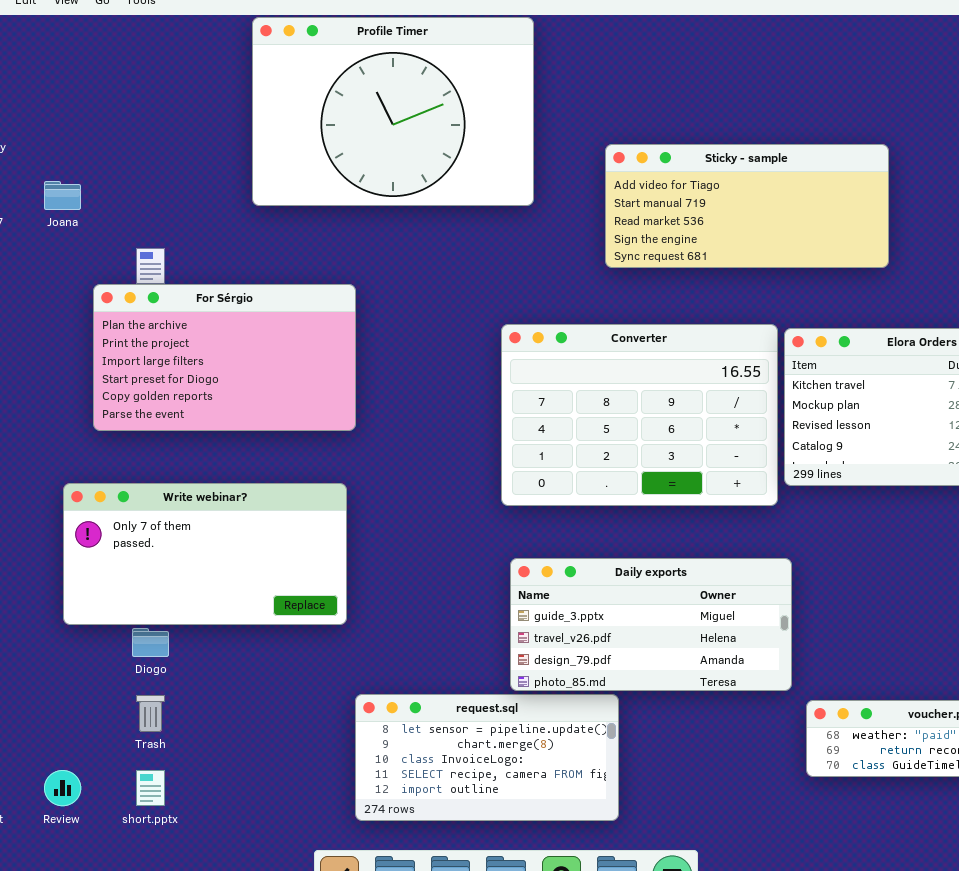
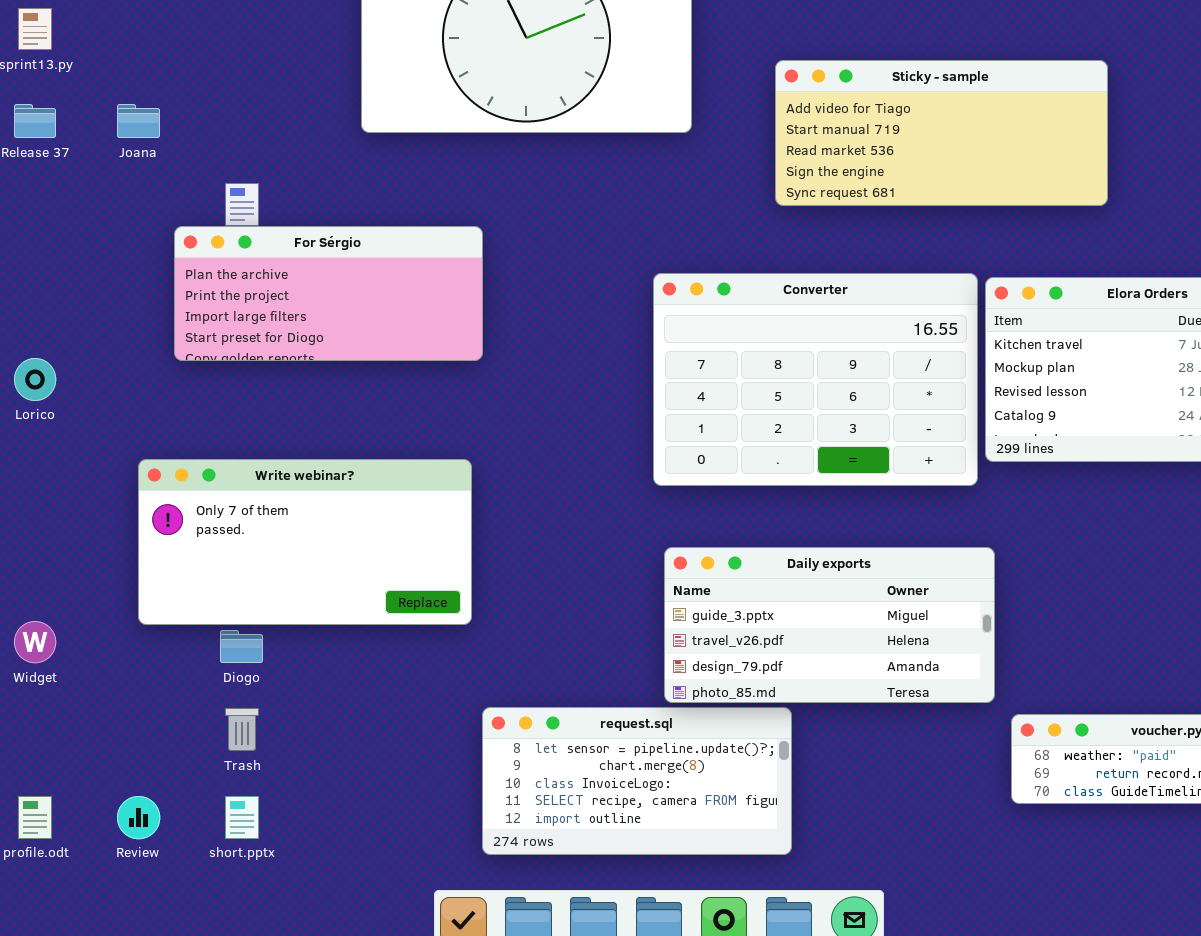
For Sérgio: [93,284,356,431] -> [174,226,483,361], resized

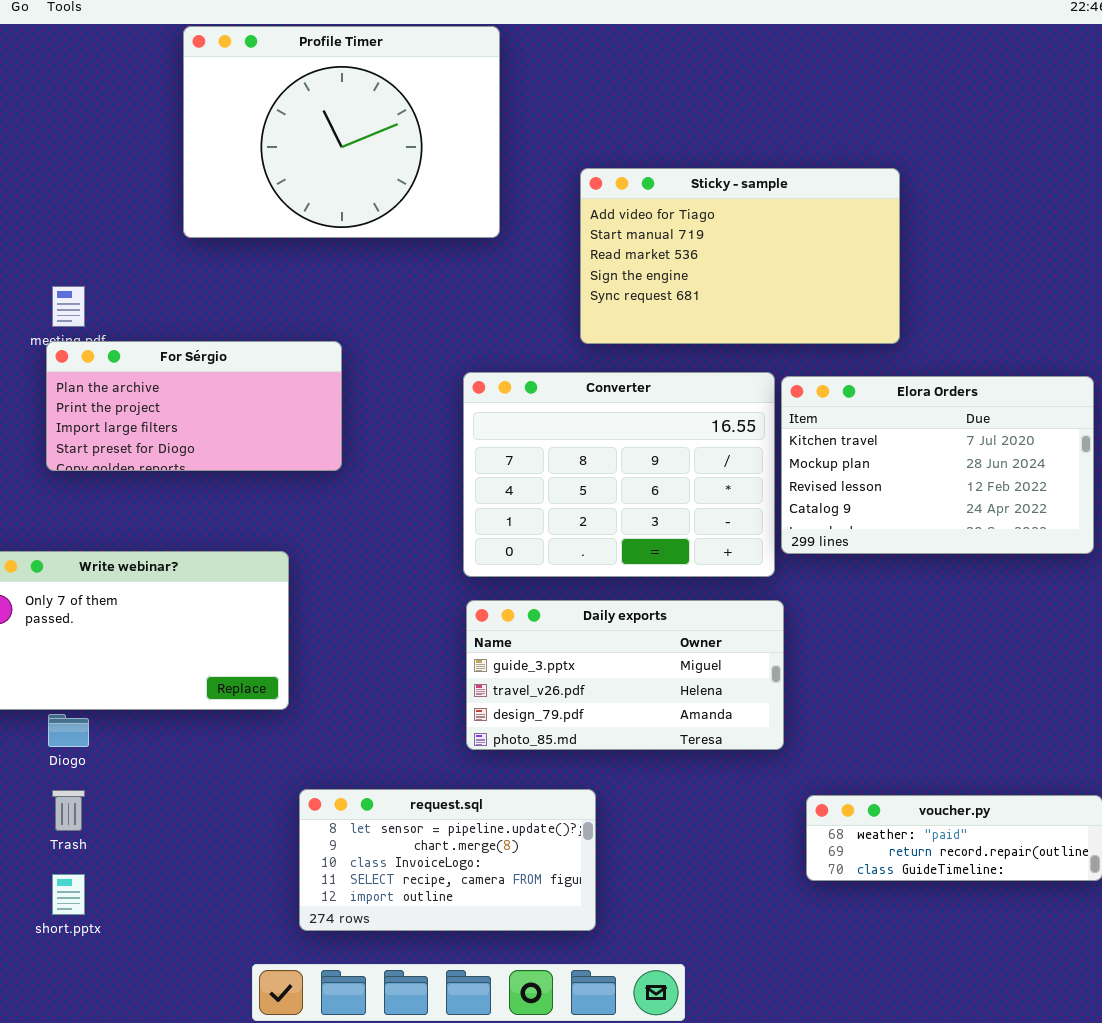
Sticky - sample: [775,60,1108,206] -> [580,168,900,344], resized
For Sérgio: [174,226,483,361] -> [46,341,342,471], moved
Daily exports: [664,547,995,703] -> [466,600,784,750], moved

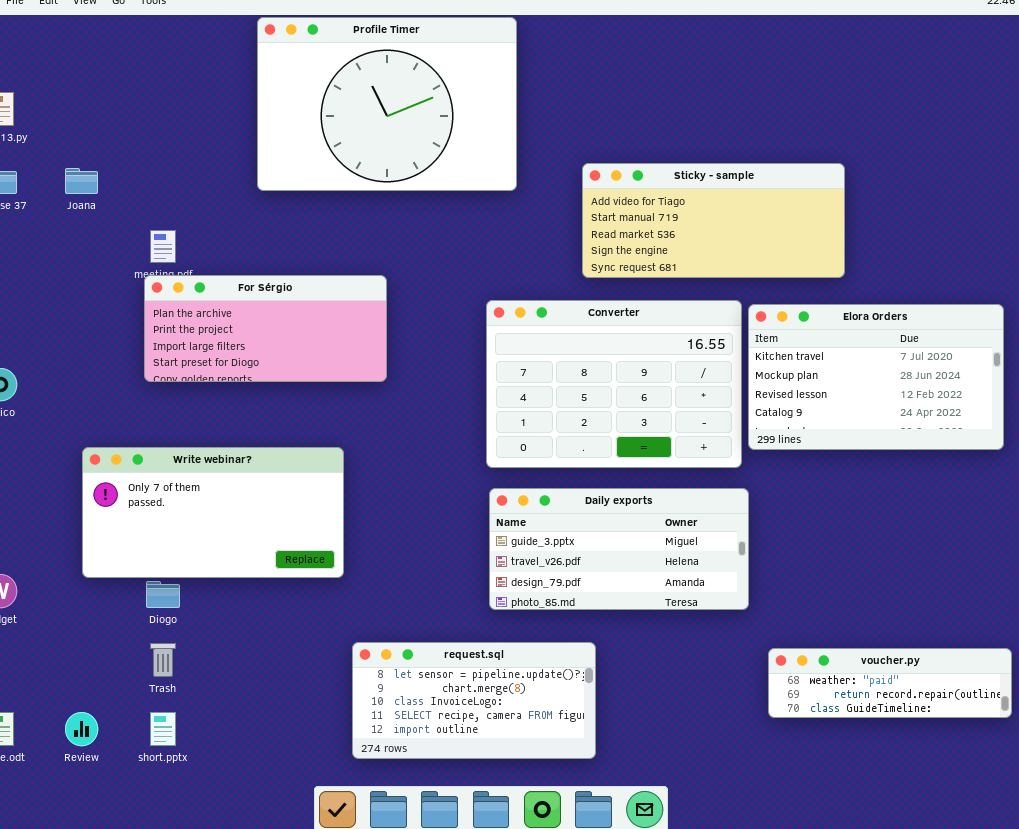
Sticky - sample: [580,168,900,344] -> [582,163,845,278], resized

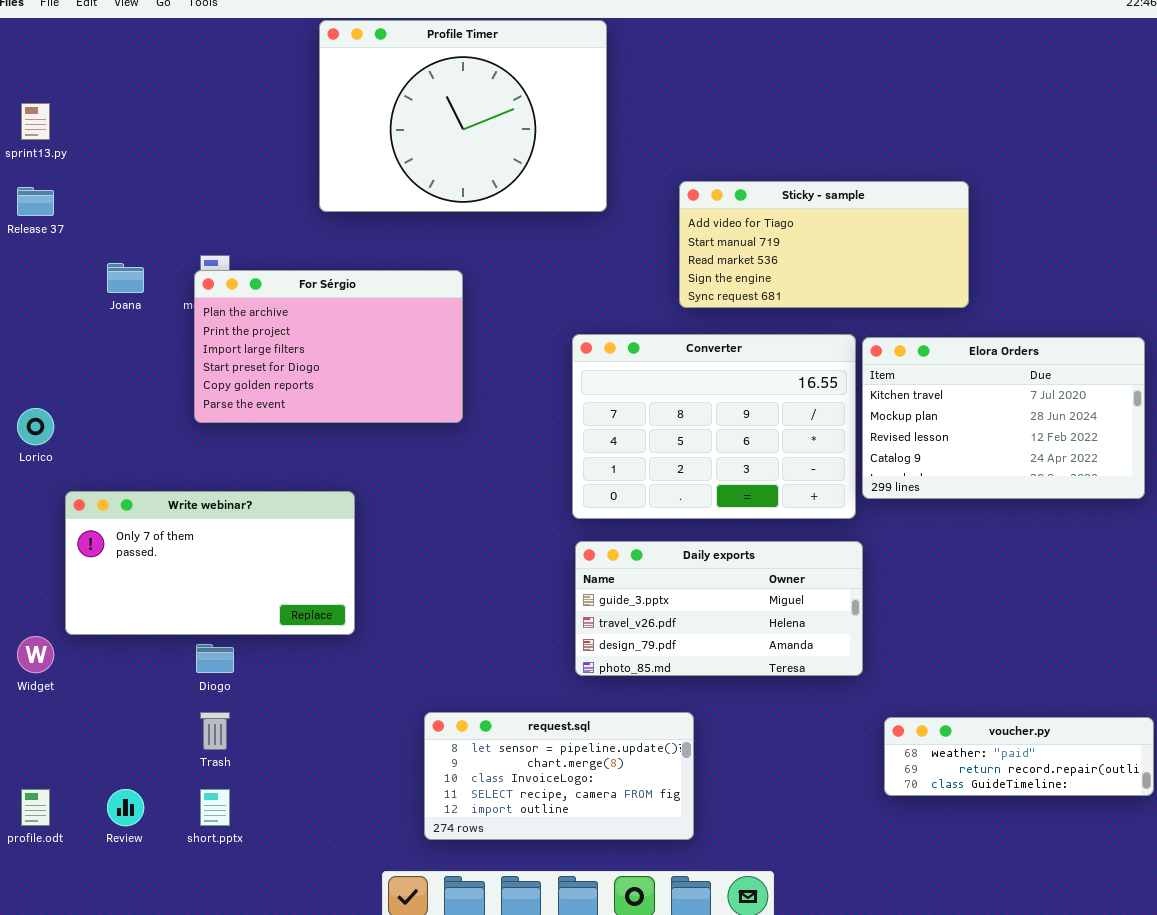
Joana: [65,168,98,194] -> [107,263,144,293], moved
For Sérgio: [144,275,387,382] -> [194,270,463,423], resized
Write webinar?: [82,447,344,578] -> [65,491,355,635], moved

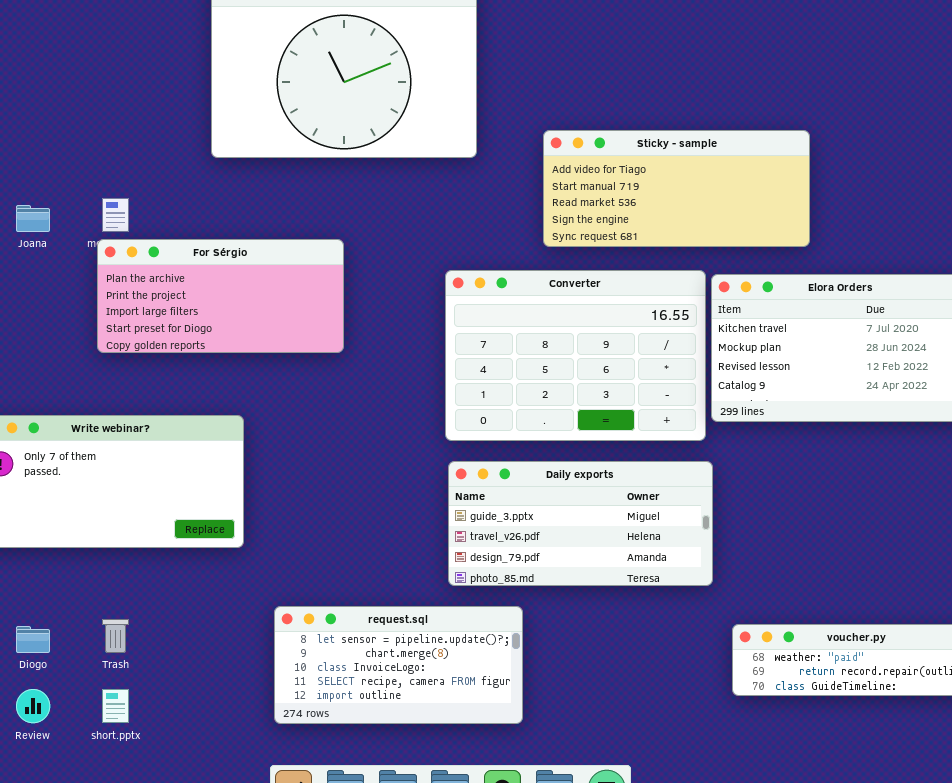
For Sérgio: [194,270,463,423] -> [97,239,344,353], resized
Diogo: [196,644,234,673] -> [16,626,50,653], moved
request.sql: [424,712,694,840] -> [274,606,523,724], moved

